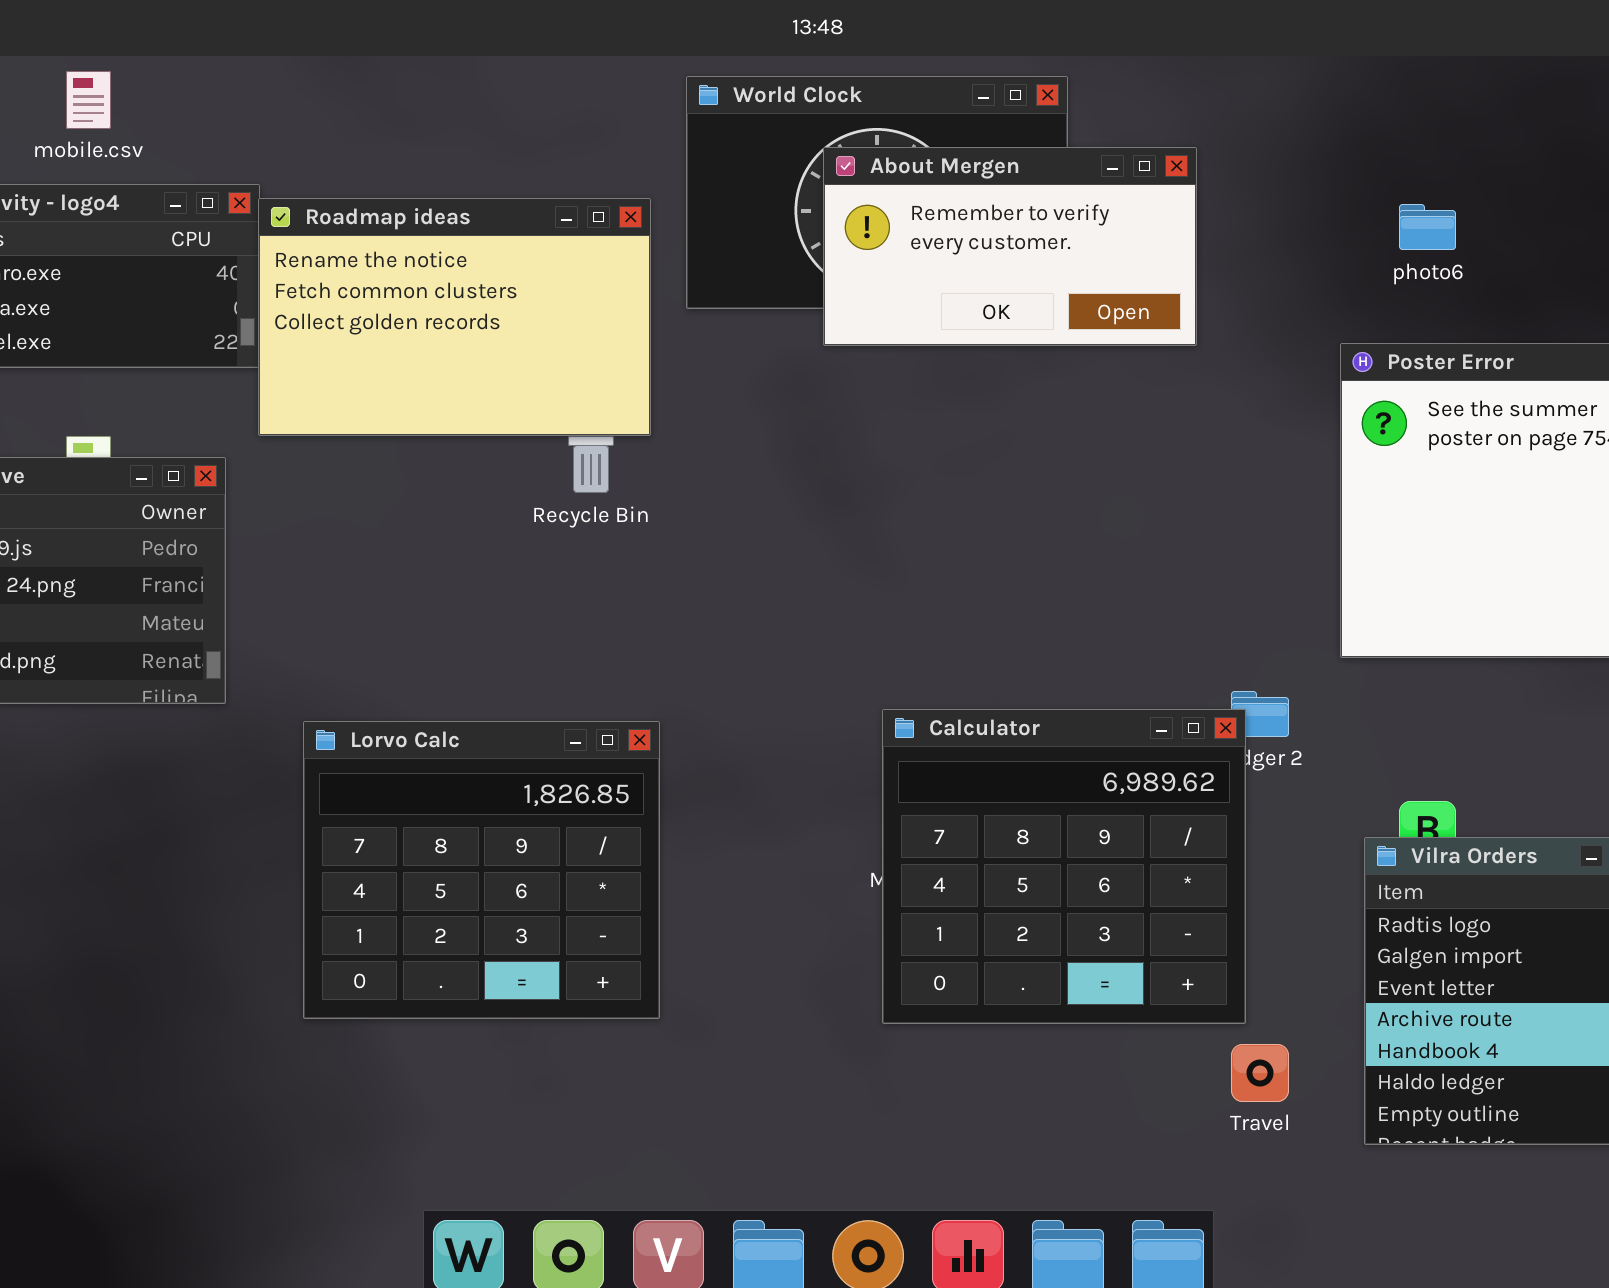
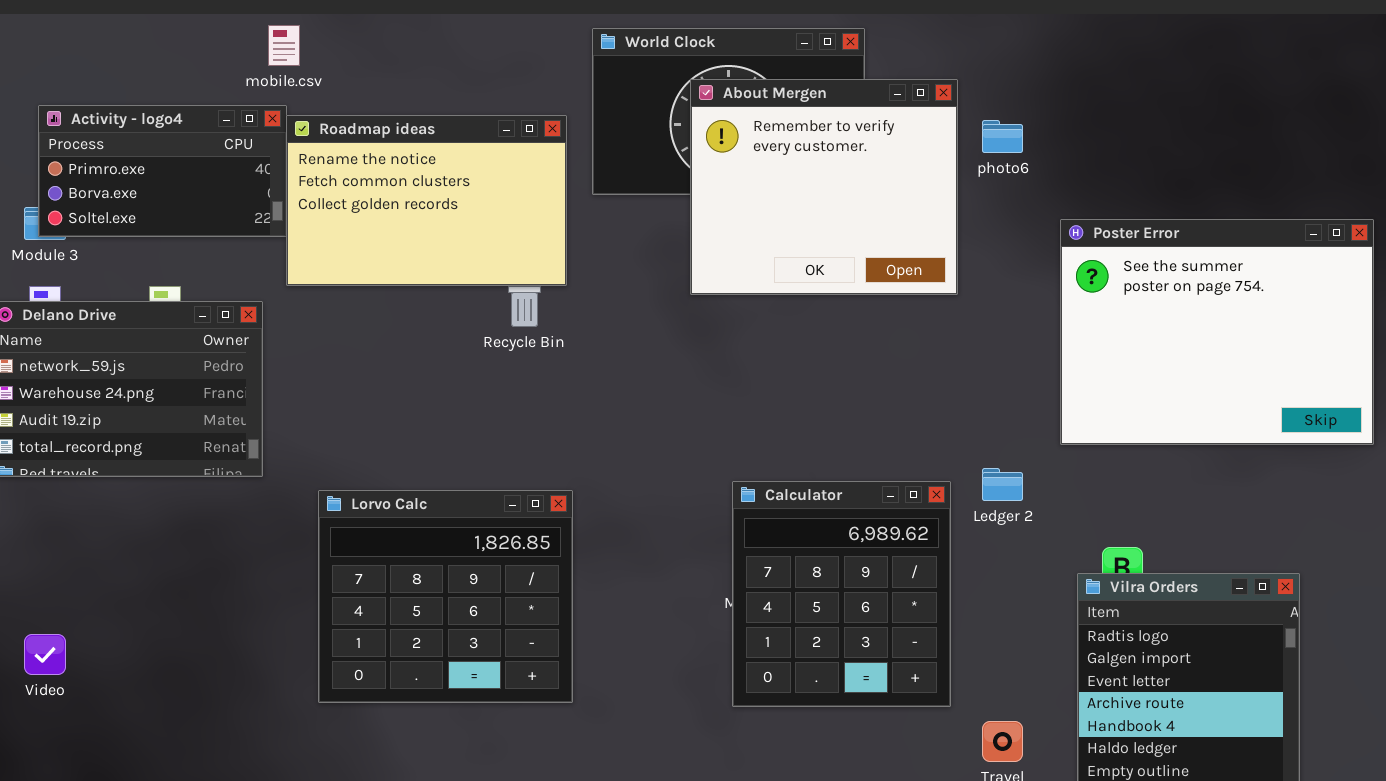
mobile.csv: [66,71,111,129] -> [268,25,300,66], moved
About Mergen: [823,147,1197,346] -> [690,79,958,295], resized
photo6: [1399,204,1456,250] -> [982,120,1023,153], moved
Calculator: [882,709,1246,1024] -> [732,481,951,707], resized

